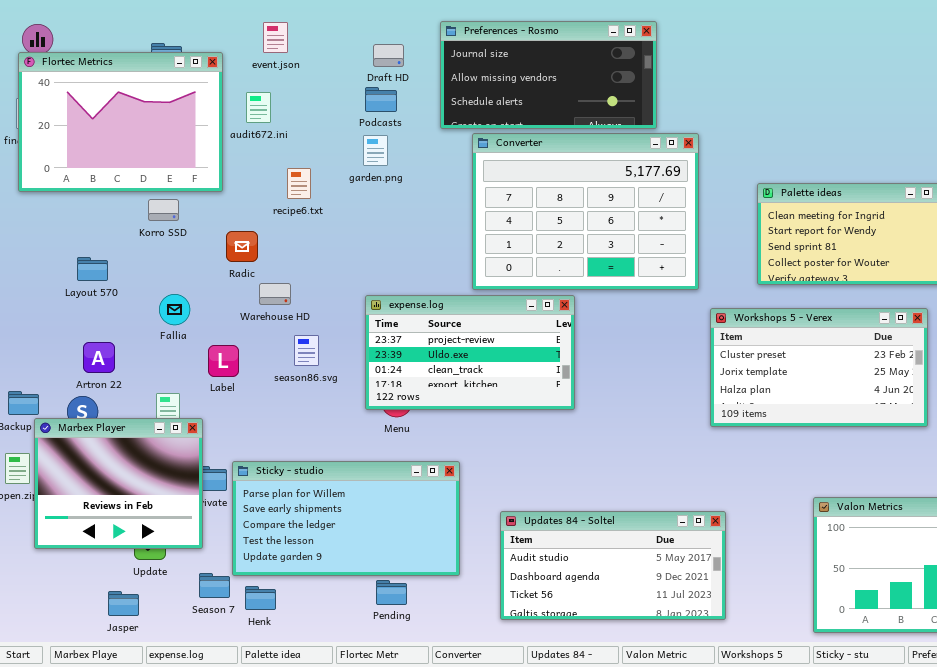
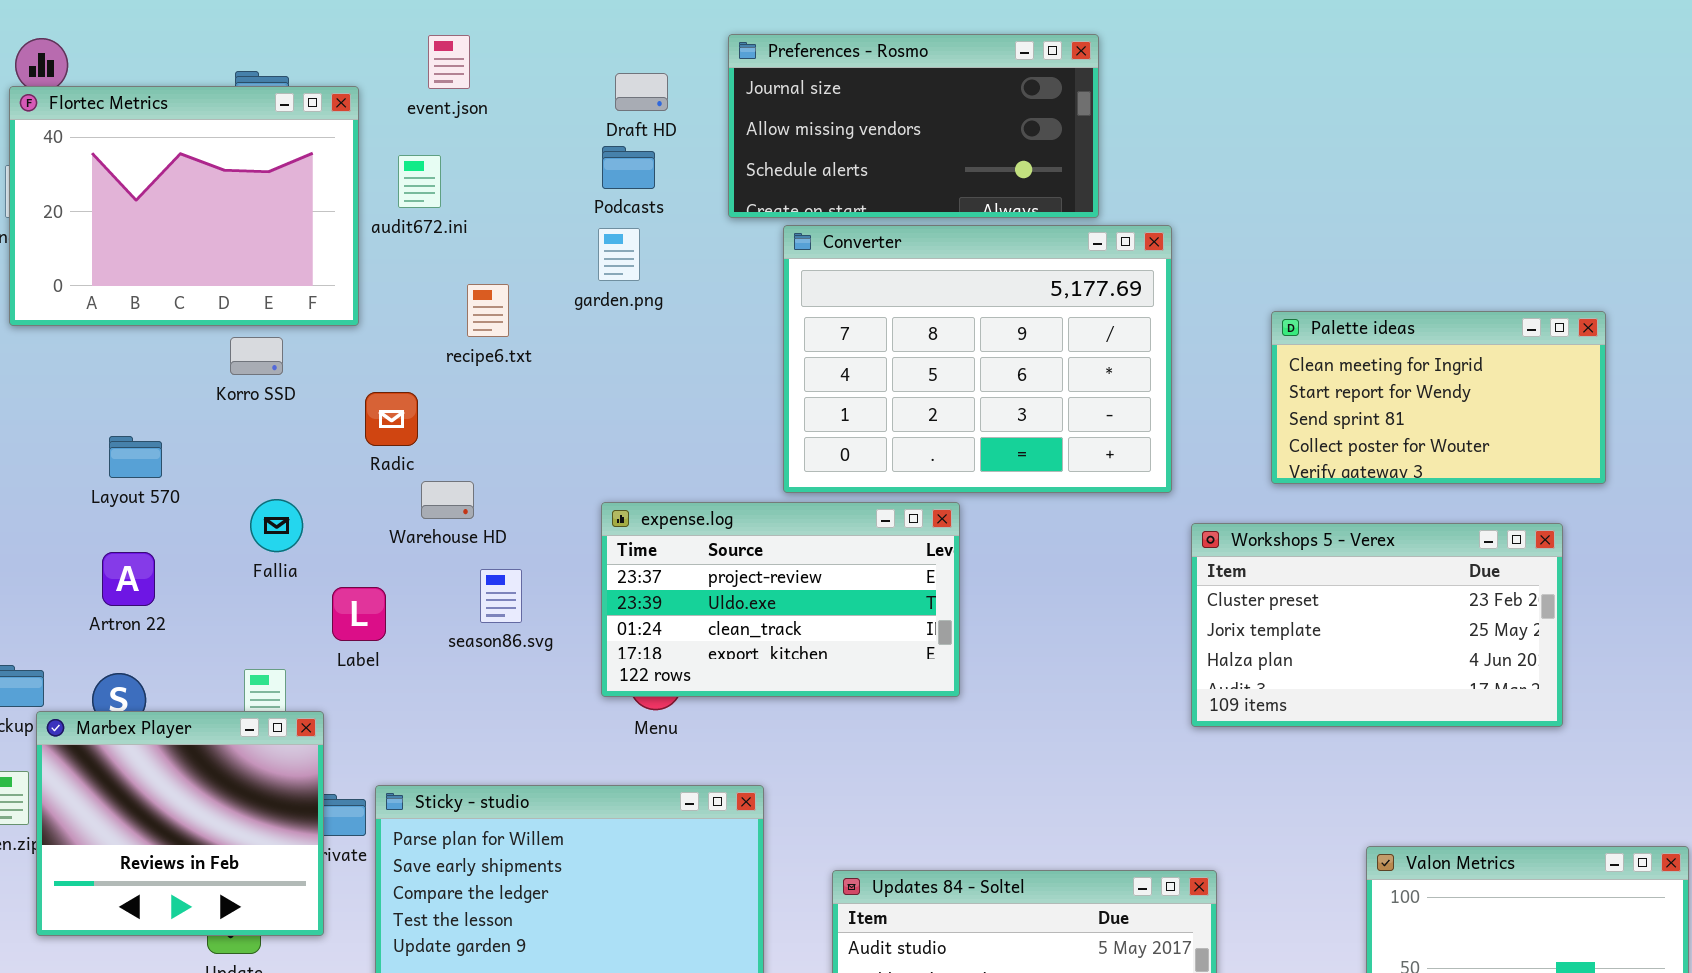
Artron 22: [83,342,115,373] -> [102,552,155,606], moved

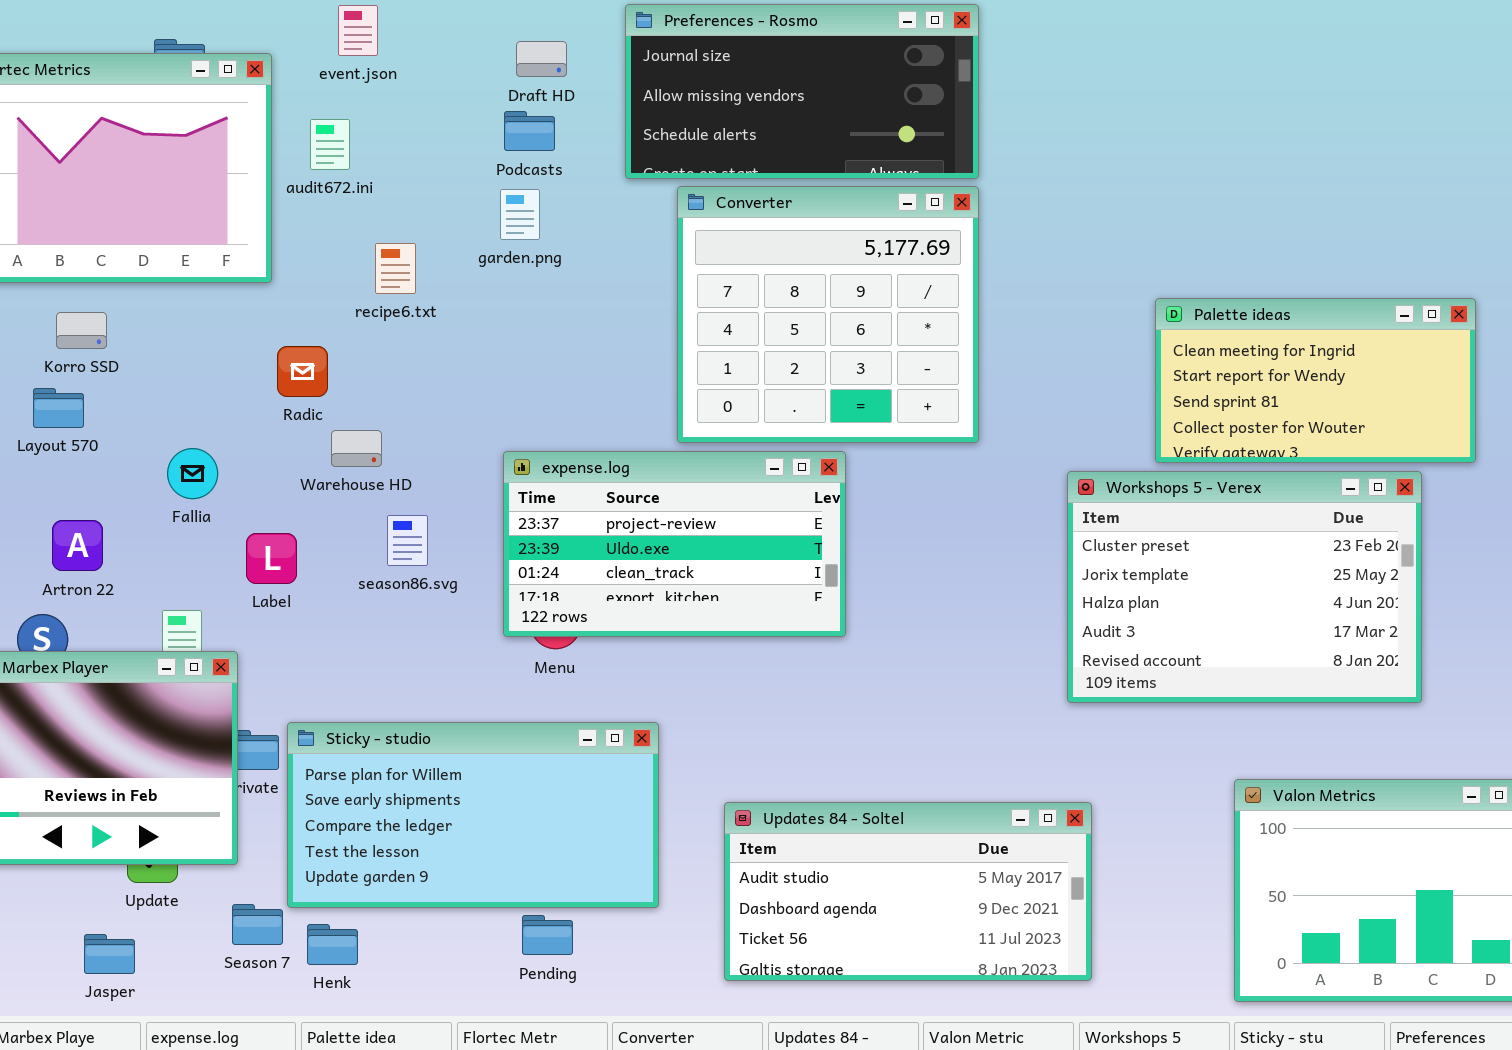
Converter: [783,225,1172,493] -> [677,186,979,443], resized
Palette ideas: [1271,311,1606,484] -> [1155,298,1476,463], moved
Korro SSD: [230,337,283,375] -> [56,312,107,349], moved
Workshops 5 - Verex: [1191,523,1563,727] -> [1067,471,1422,703], resized
Artron 22: [102,552,155,606] -> [52,520,103,571], moved

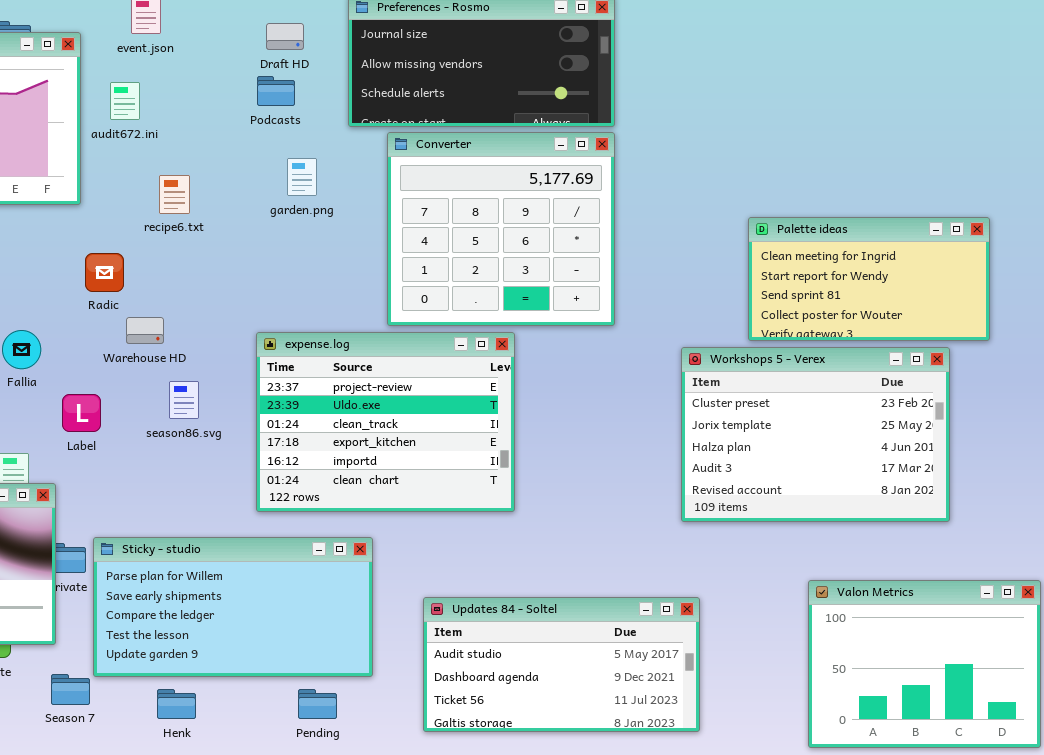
garden.png: [500,189,540,240] -> [287,158,317,196], moved
expense.log: [503,451,846,637] -> [256,332,515,512], resized
Pending: [522,915,573,955] -> [298,689,337,719], moved
Henk: [307,924,358,965] -> [157,689,196,719], moved

